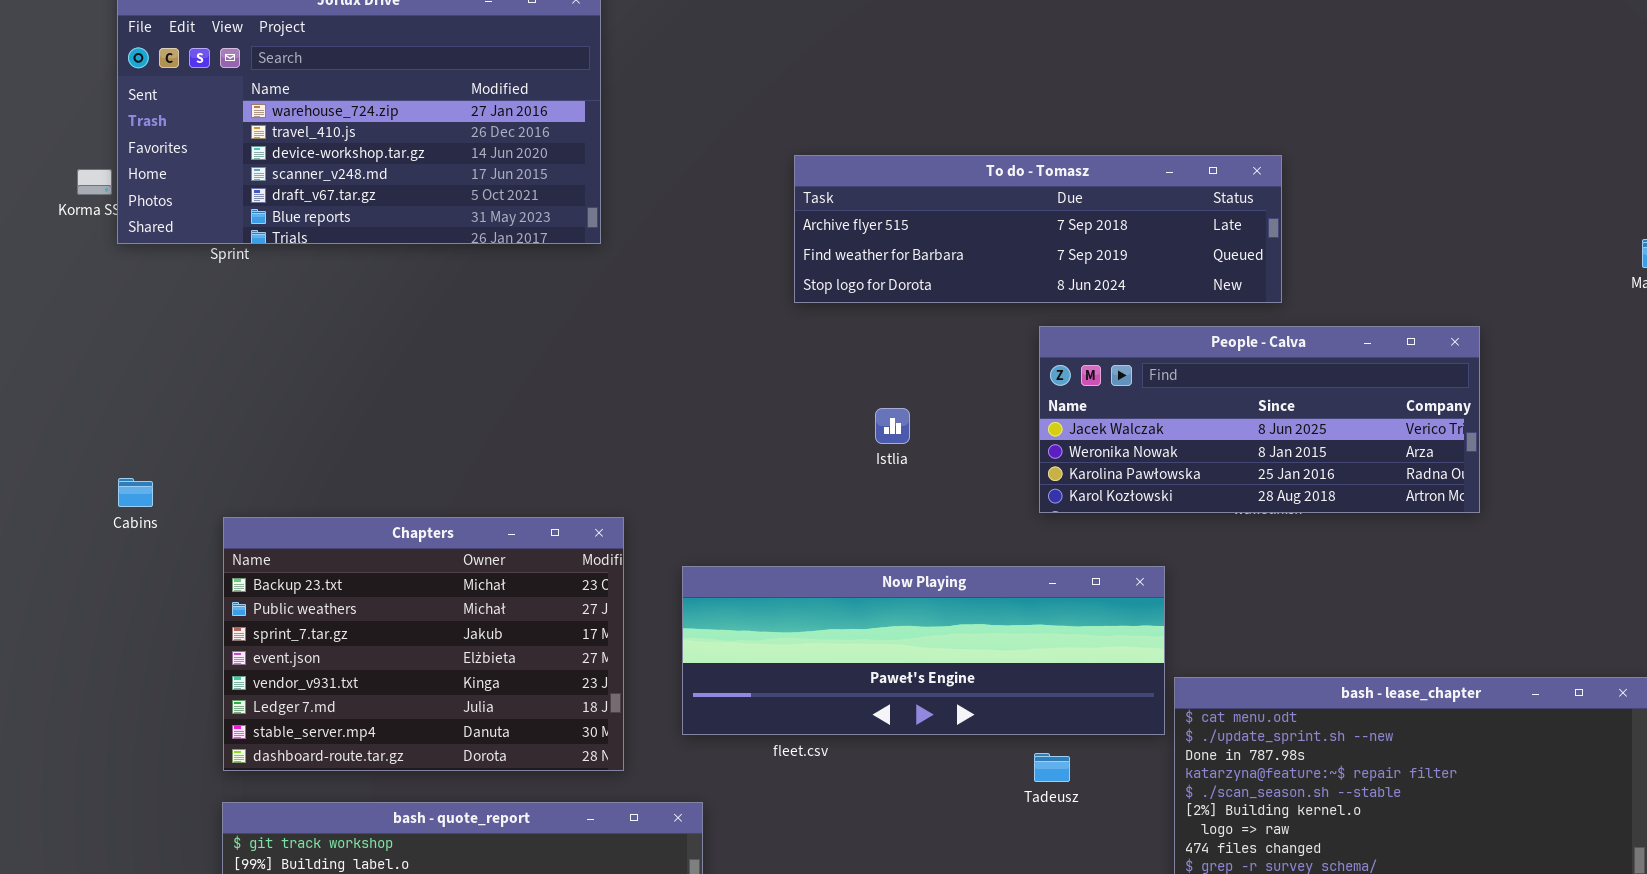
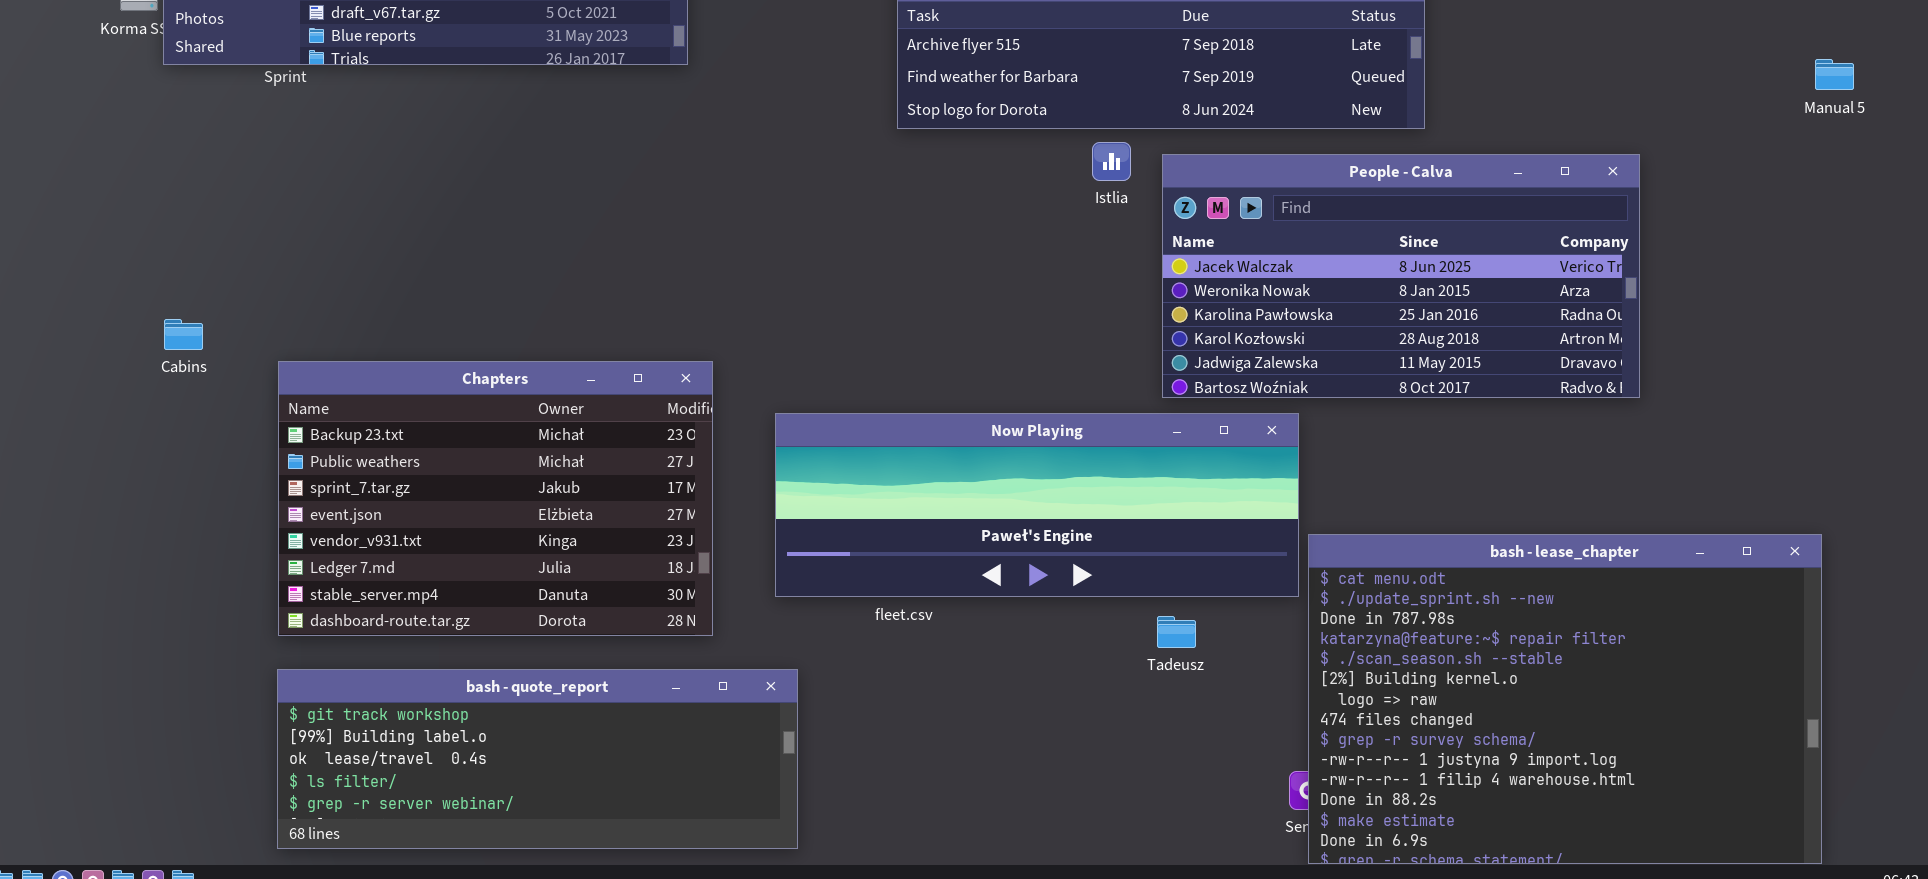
People - Calva: [1039,326,1480,513] -> [1162,154,1640,398], resized
Istlia: [875,408,910,444] -> [1092,142,1131,181], moved

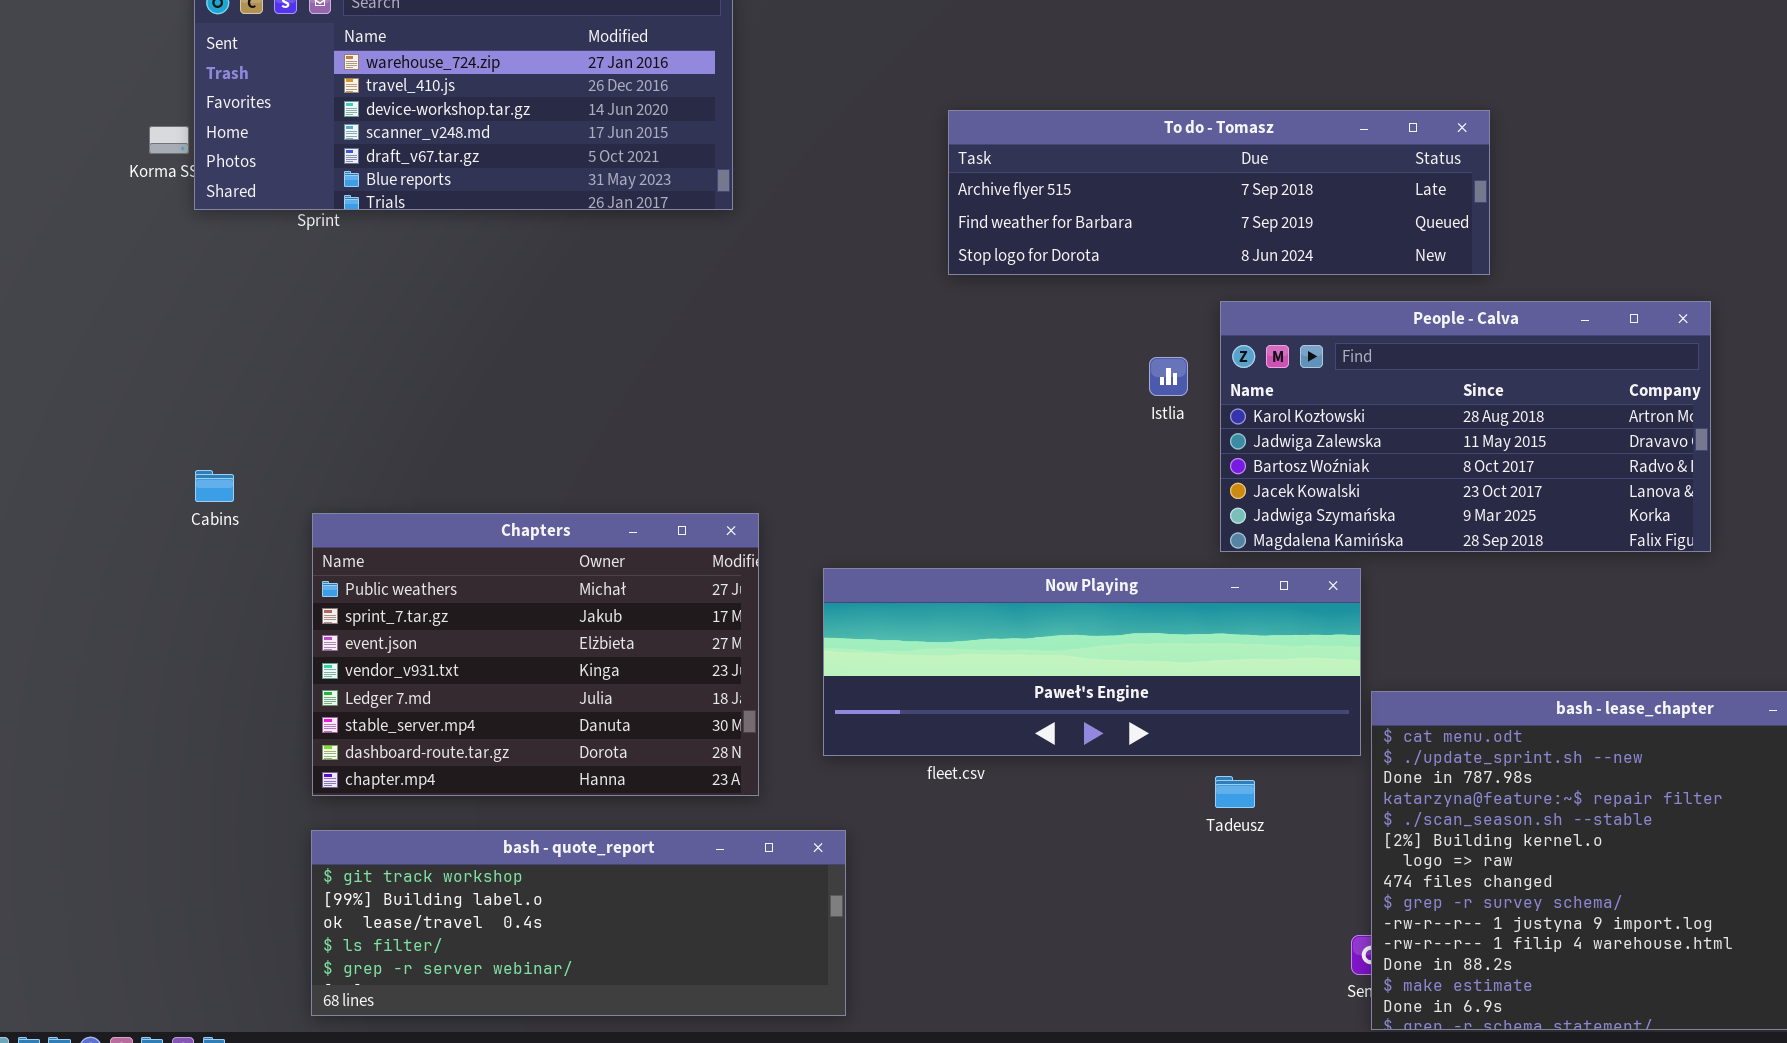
Istlia: [1092,142,1131,181] -> [1149,357,1188,396], moved
People - Calva: [1162,154,1640,398] -> [1220,301,1711,552], scrolled down 3 rows
Chapters: [278,361,713,636] -> [312,513,759,796], scrolled down 1 row

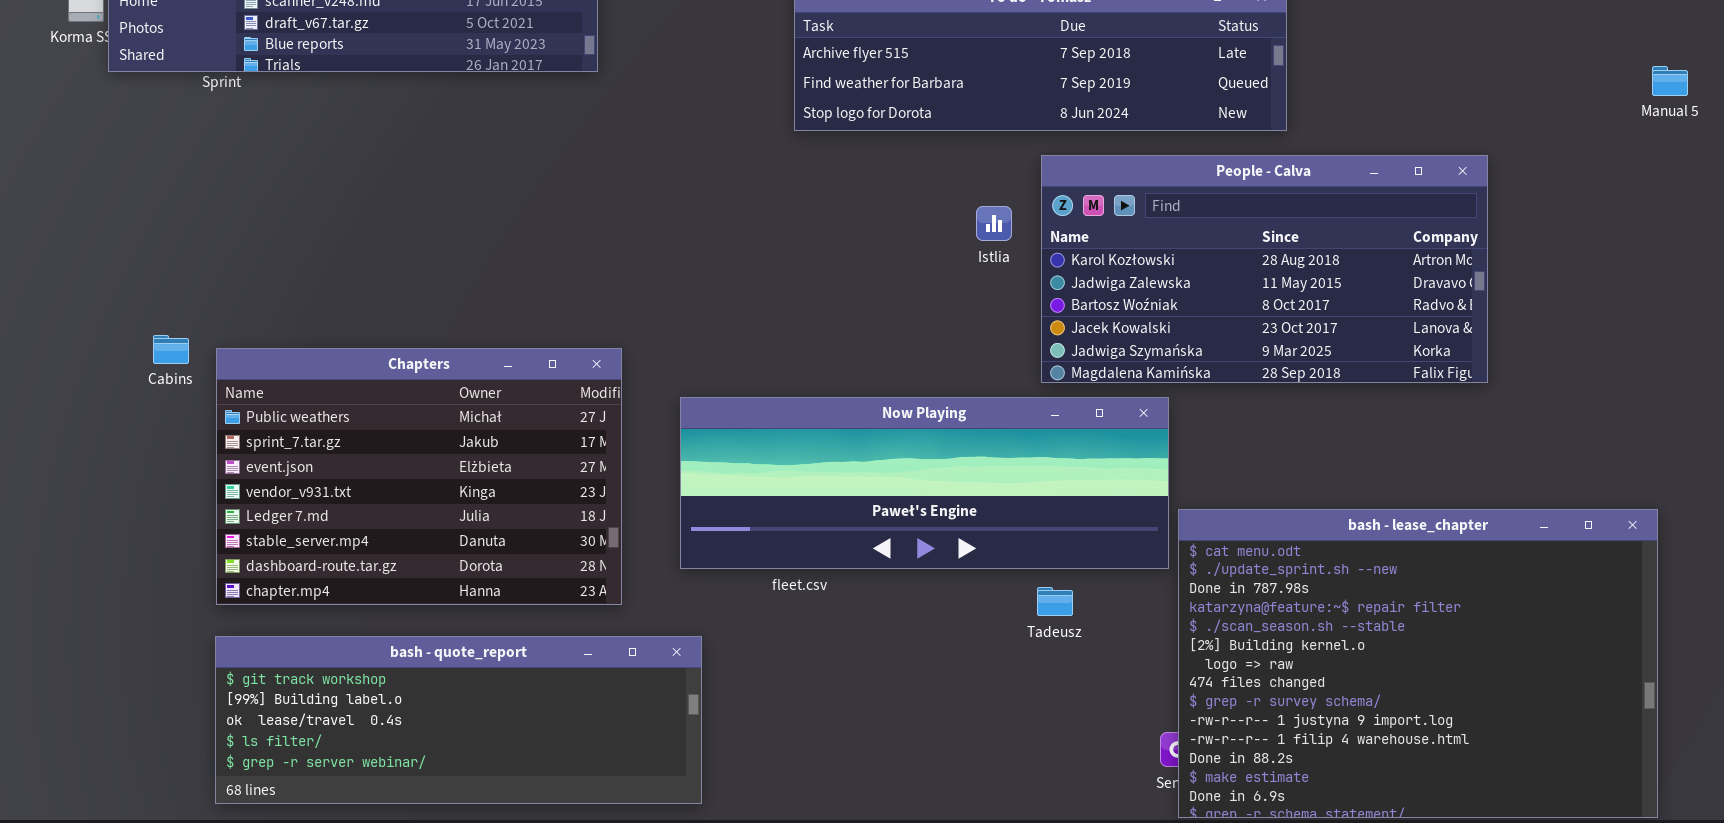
Cabins: [195,470,234,502] -> [153,335,189,364], moved

